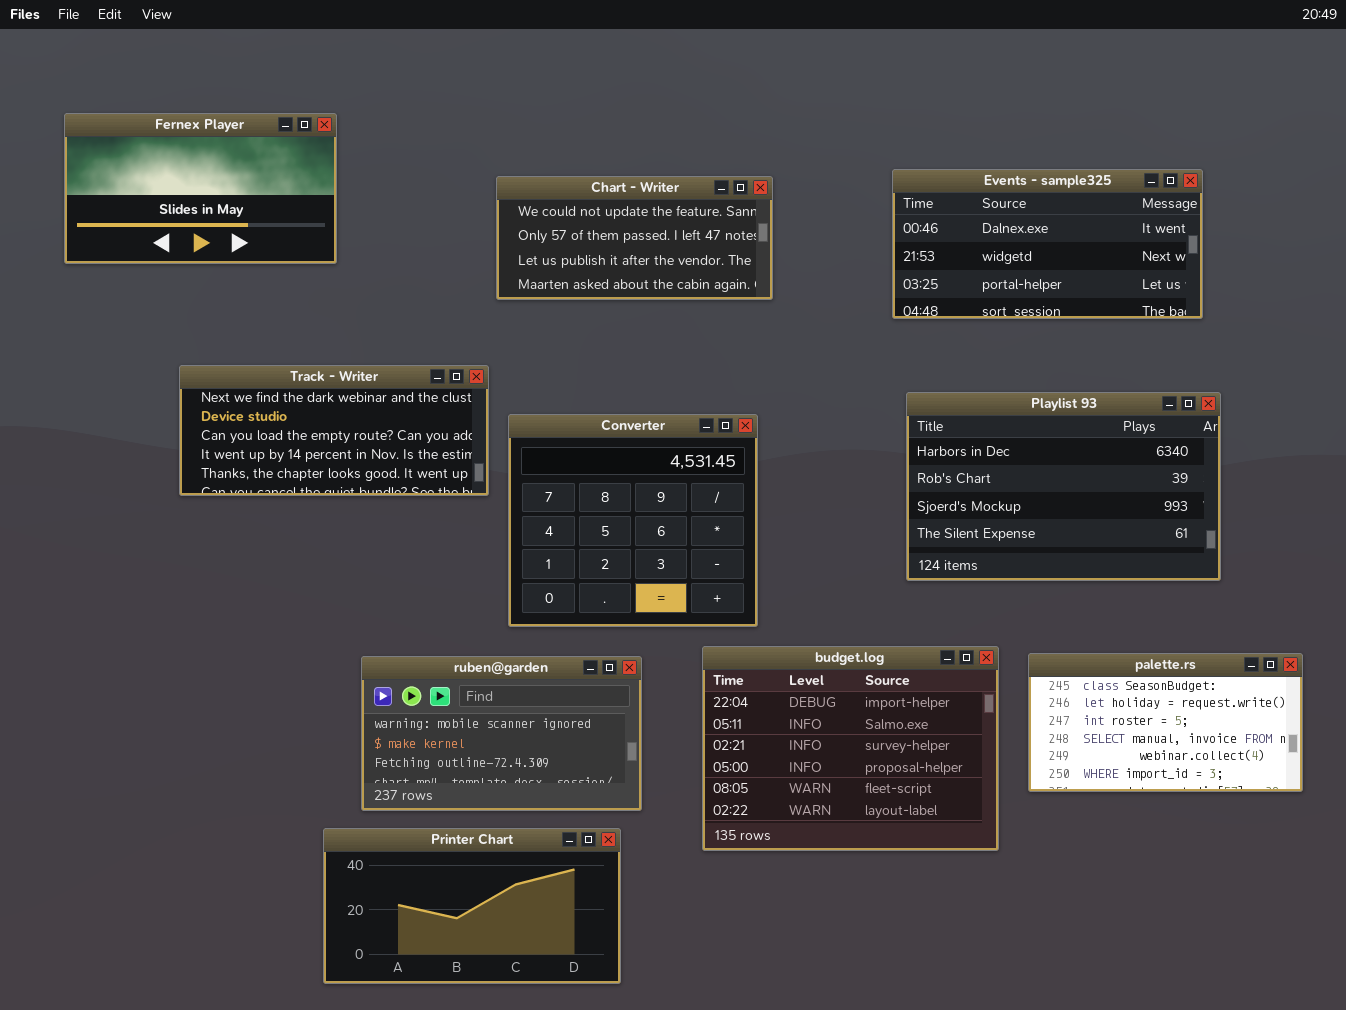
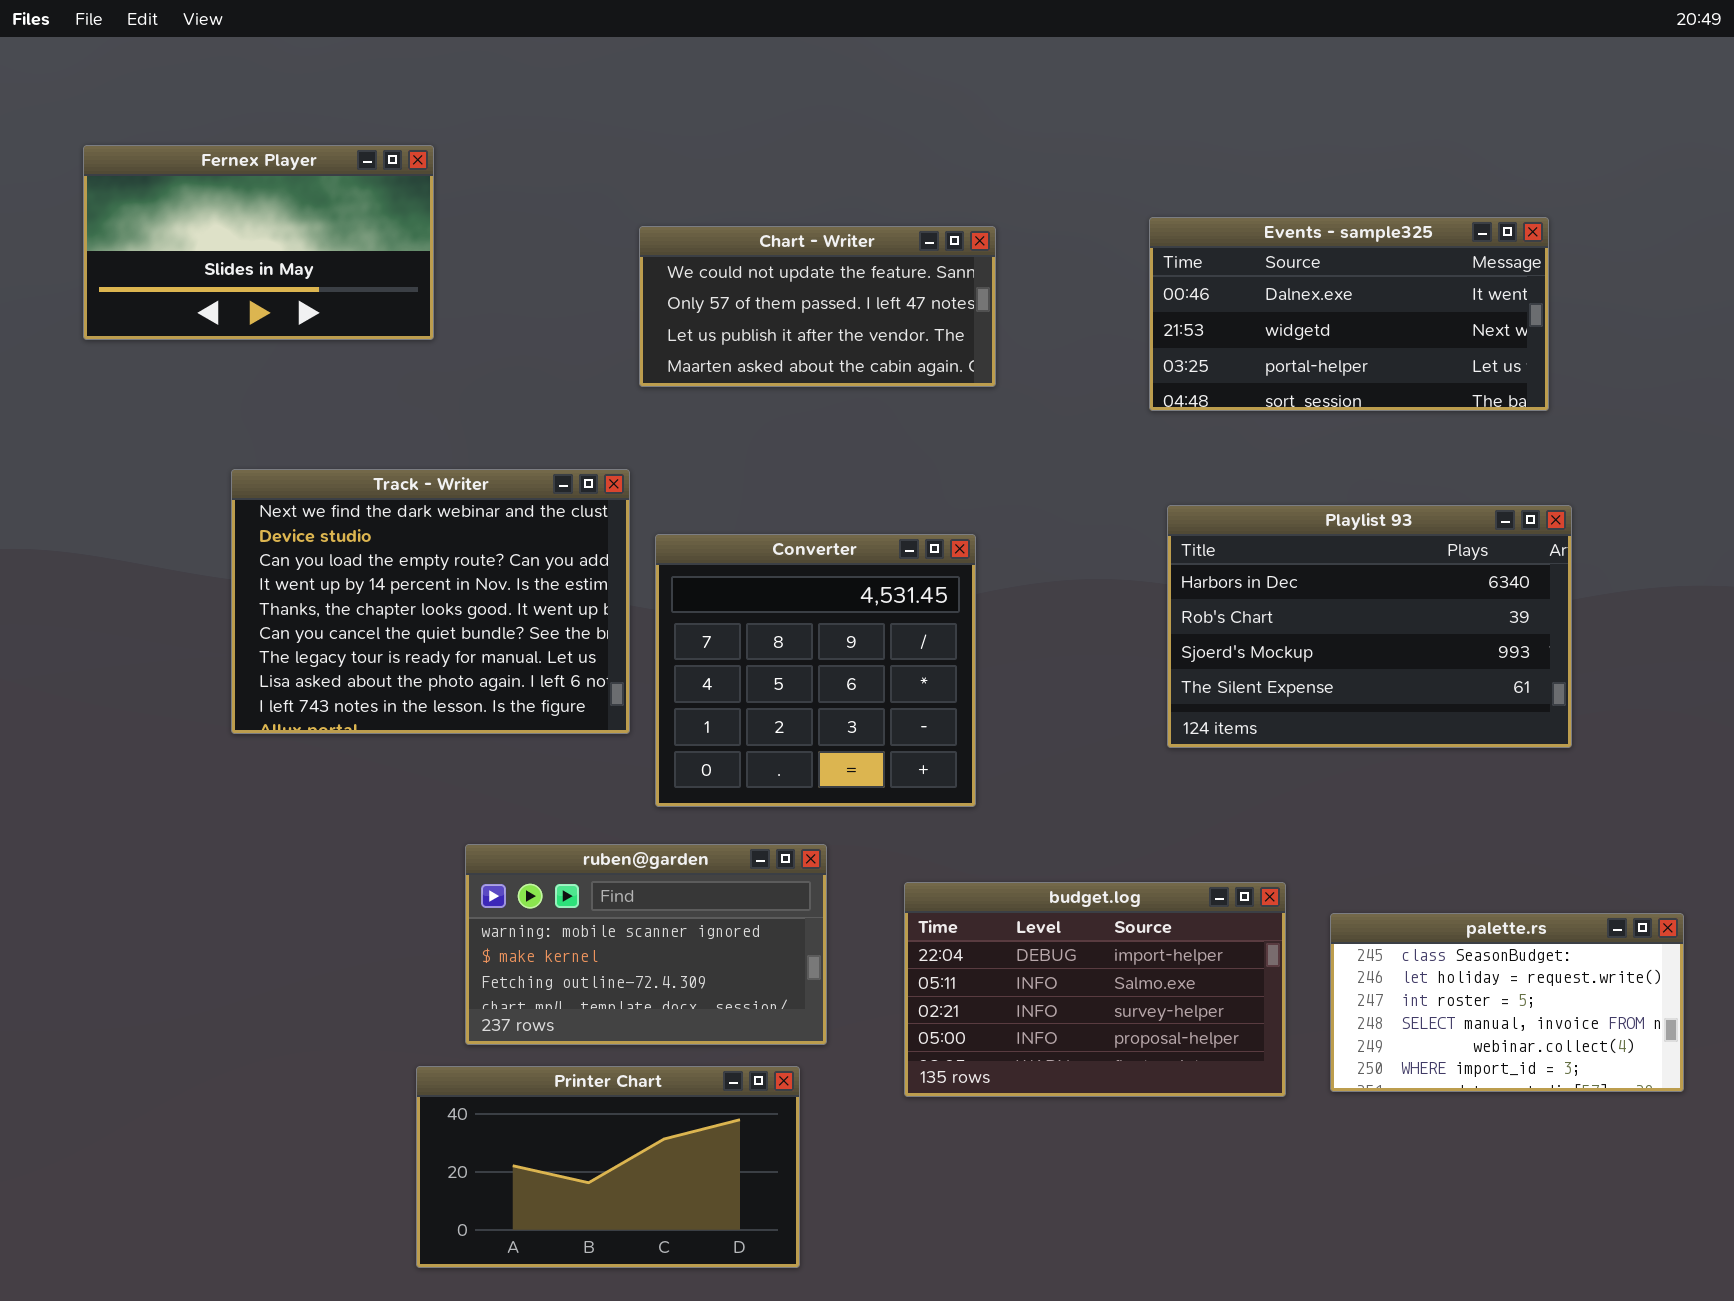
Track - Writer: [179,365,489,496] -> [231,469,630,734], resized
budget.log: [702,646,999,851] -> [904,882,1286,1097], resized
palette.rs: [1028,653,1303,792] -> [1330,913,1684,1092], moved

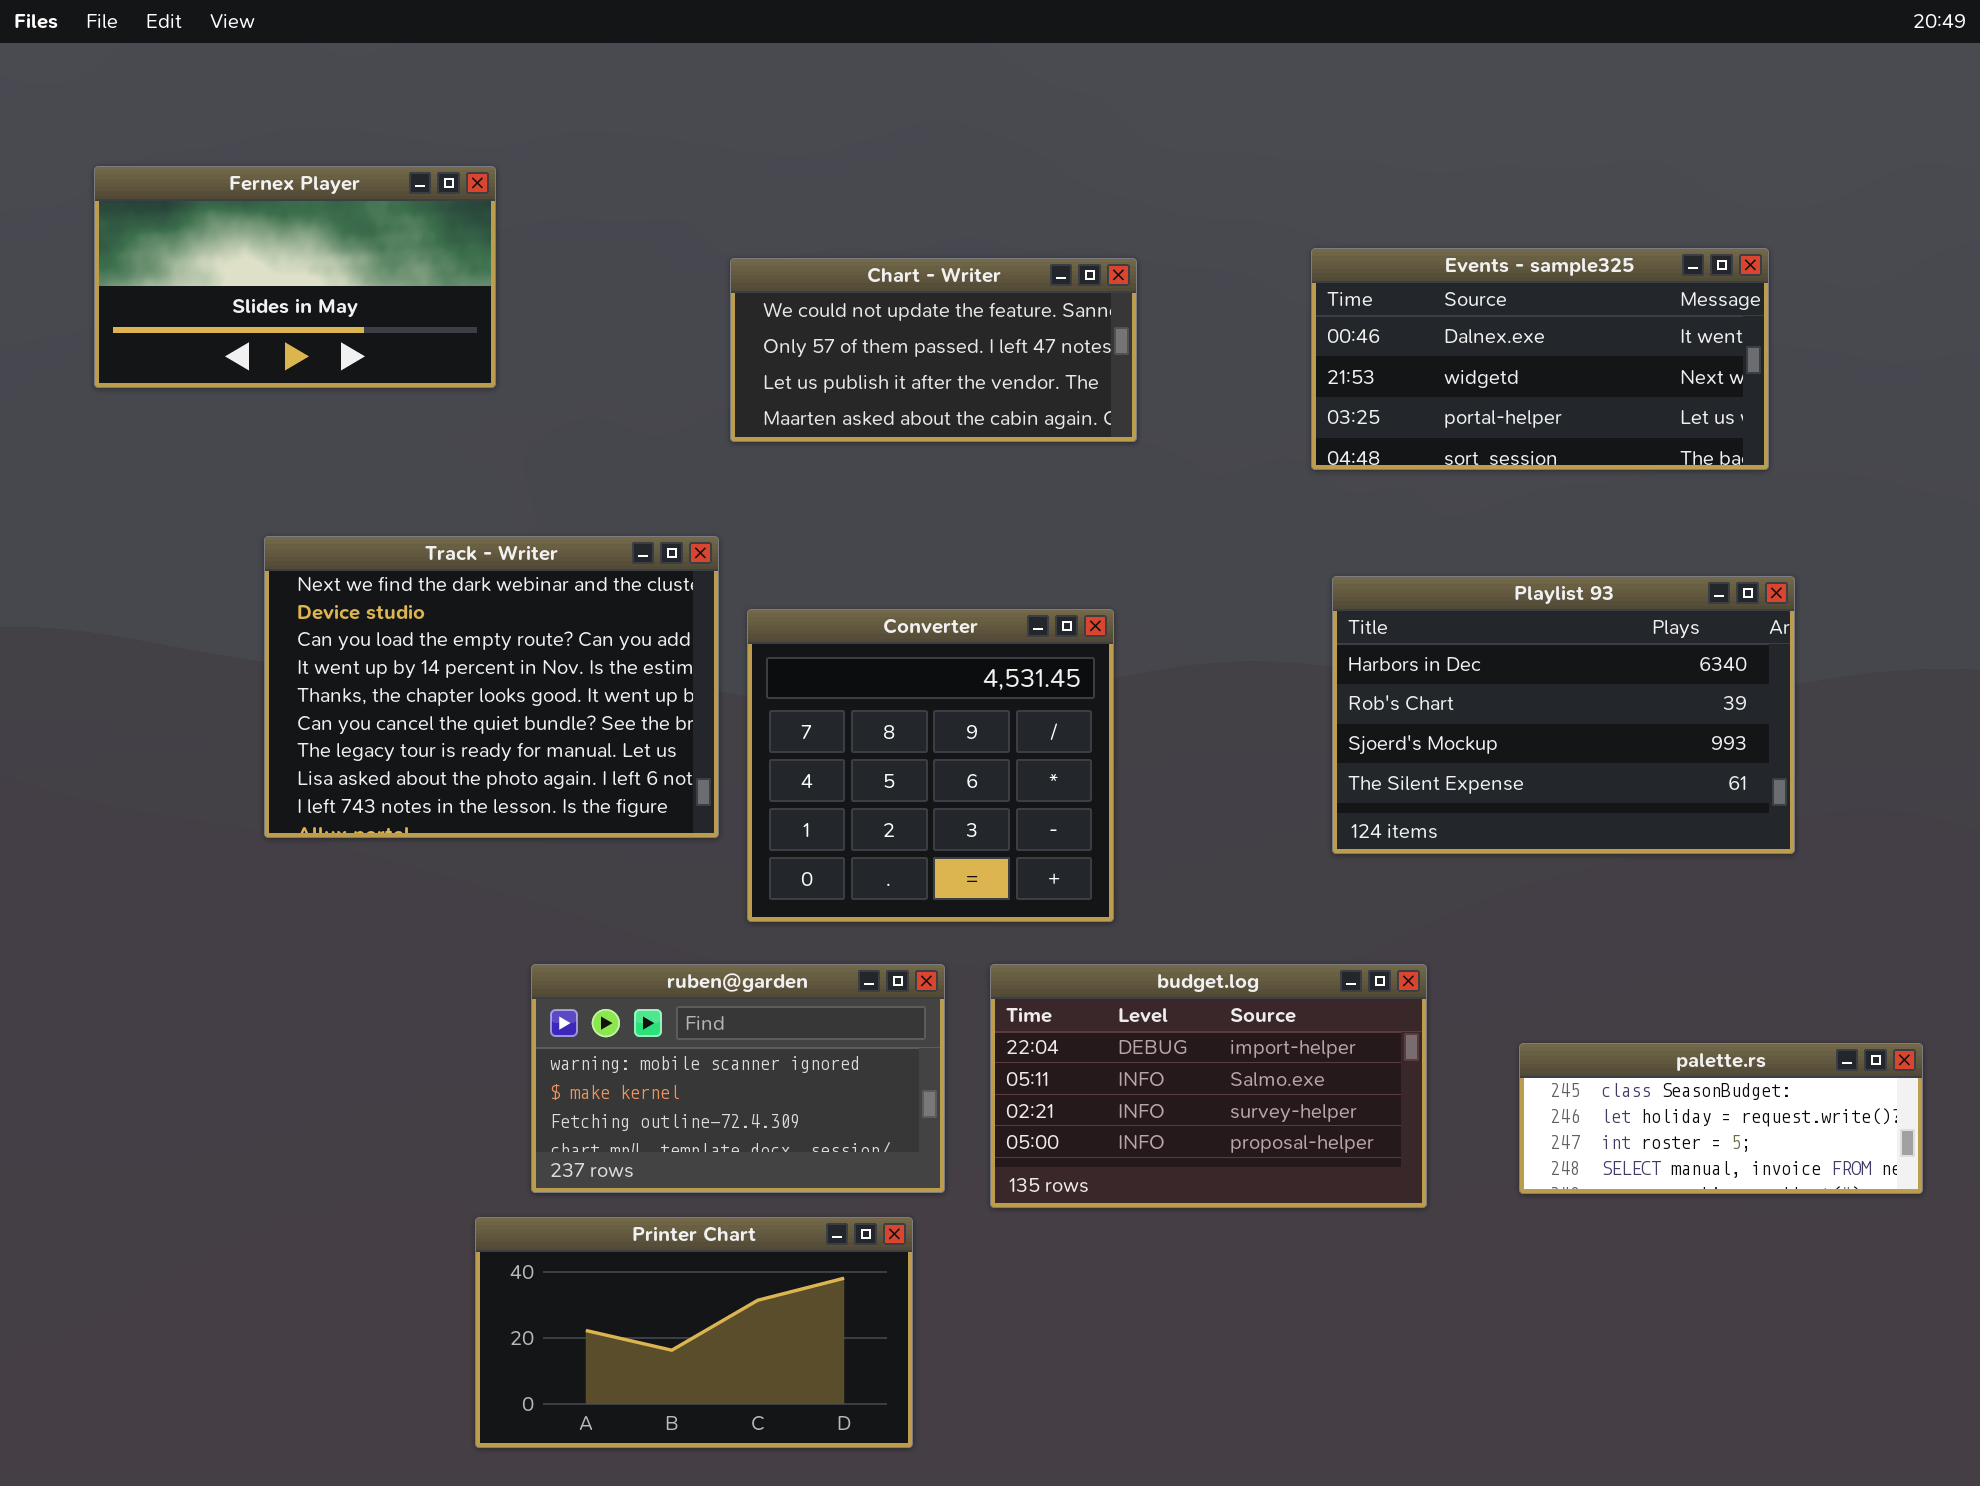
budget.log: [904,882,1286,1097] -> [990,964,1427,1208], moved
palette.rs: [1330,913,1684,1092] -> [1519,1043,1923,1194], resized

